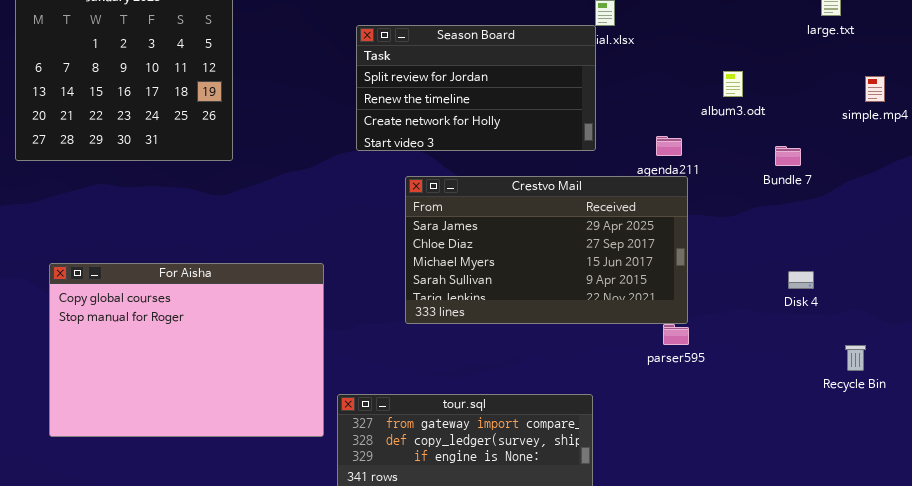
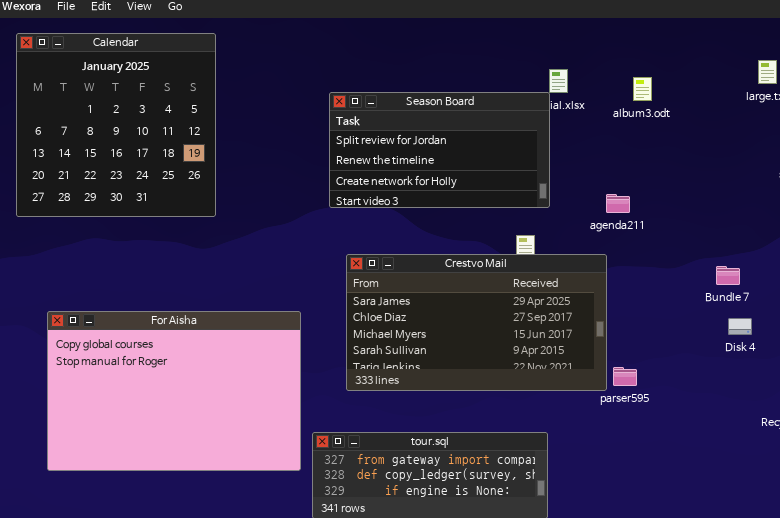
album3.odt: [723,71,743,97] -> [633,77,652,101], moved
Bundle 7: [775,146,801,166] -> [716,266,740,285], moved
Crestvo Mail: [405,176,688,324] -> [346,254,607,391], moved

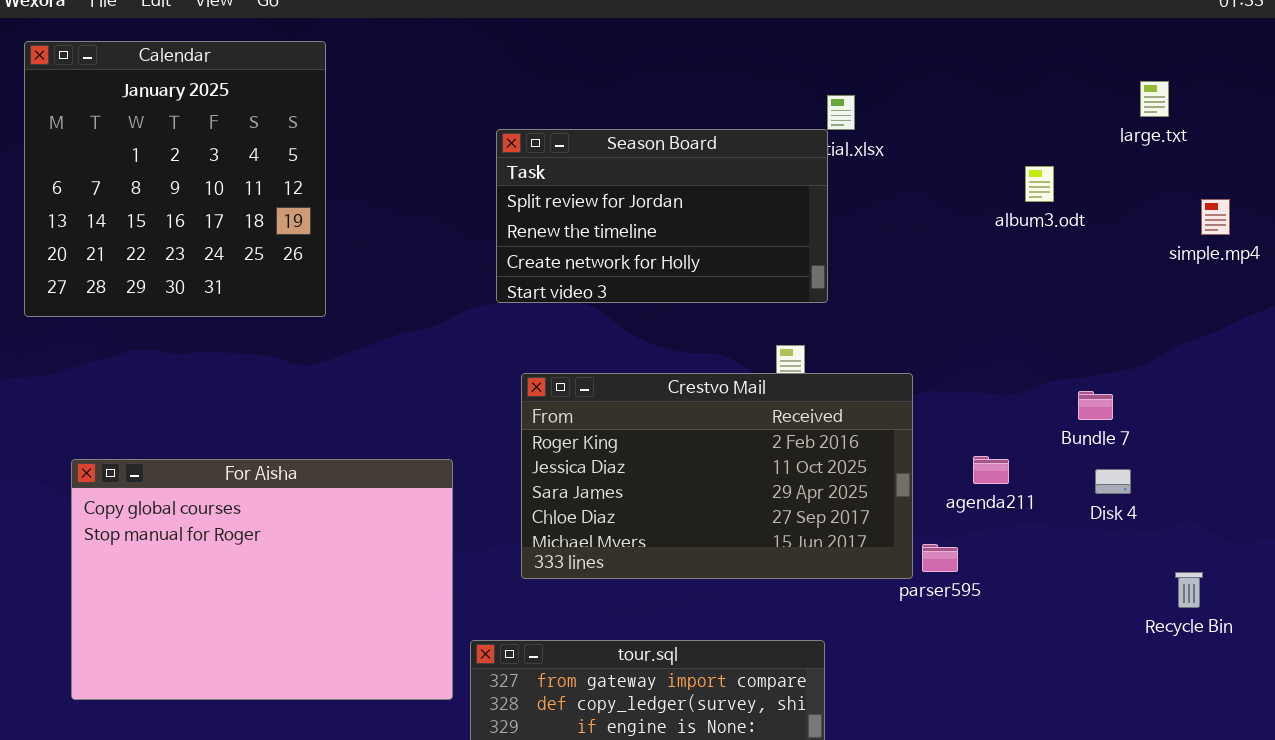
album3.odt: [633,77,652,101] -> [1025,166,1054,202], moved
agenda211: [606,194,630,213] -> [973,456,1009,484], moved
Crestvo Mail: [346,254,607,391] -> [521,373,913,579], scrolled up 2 rows

